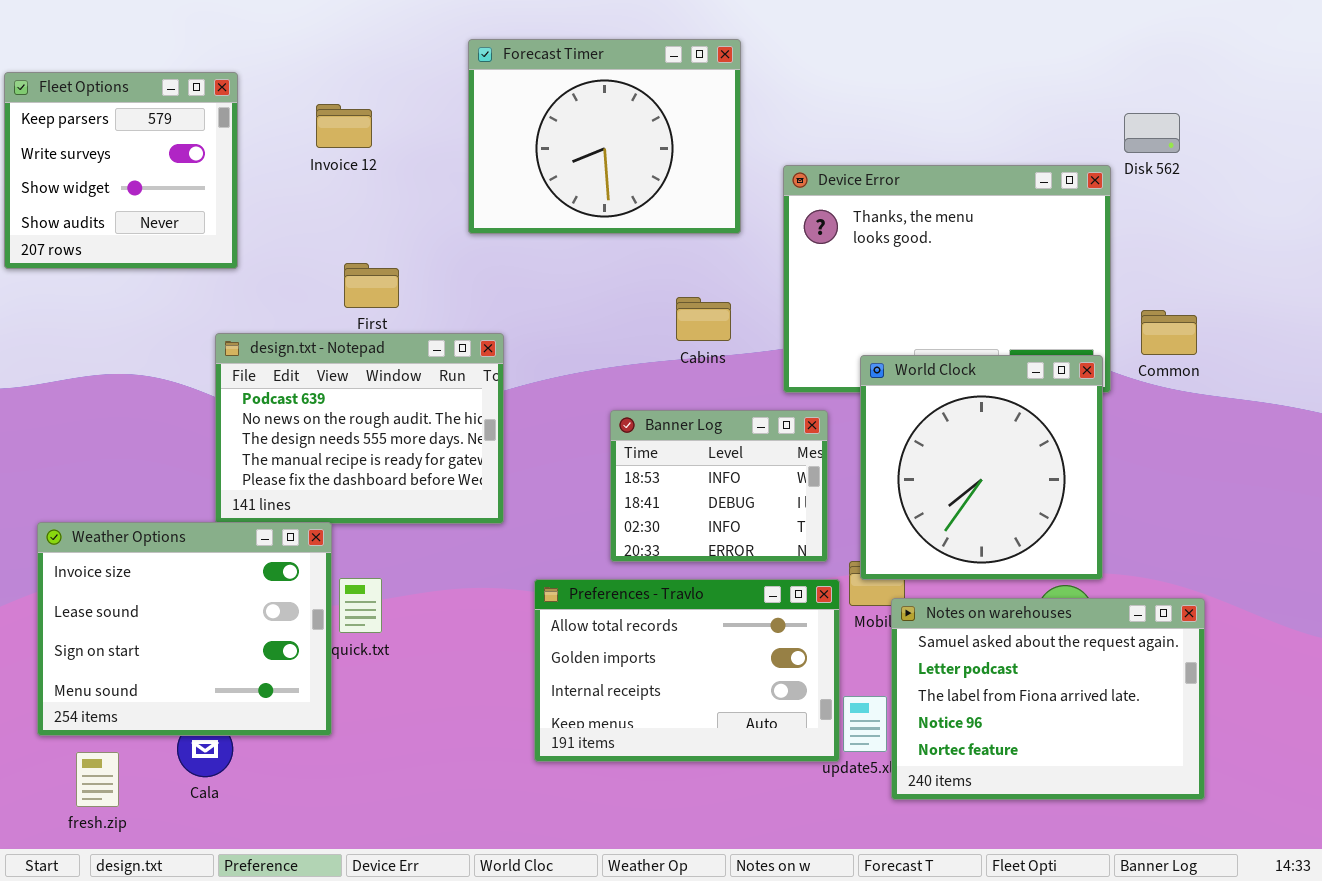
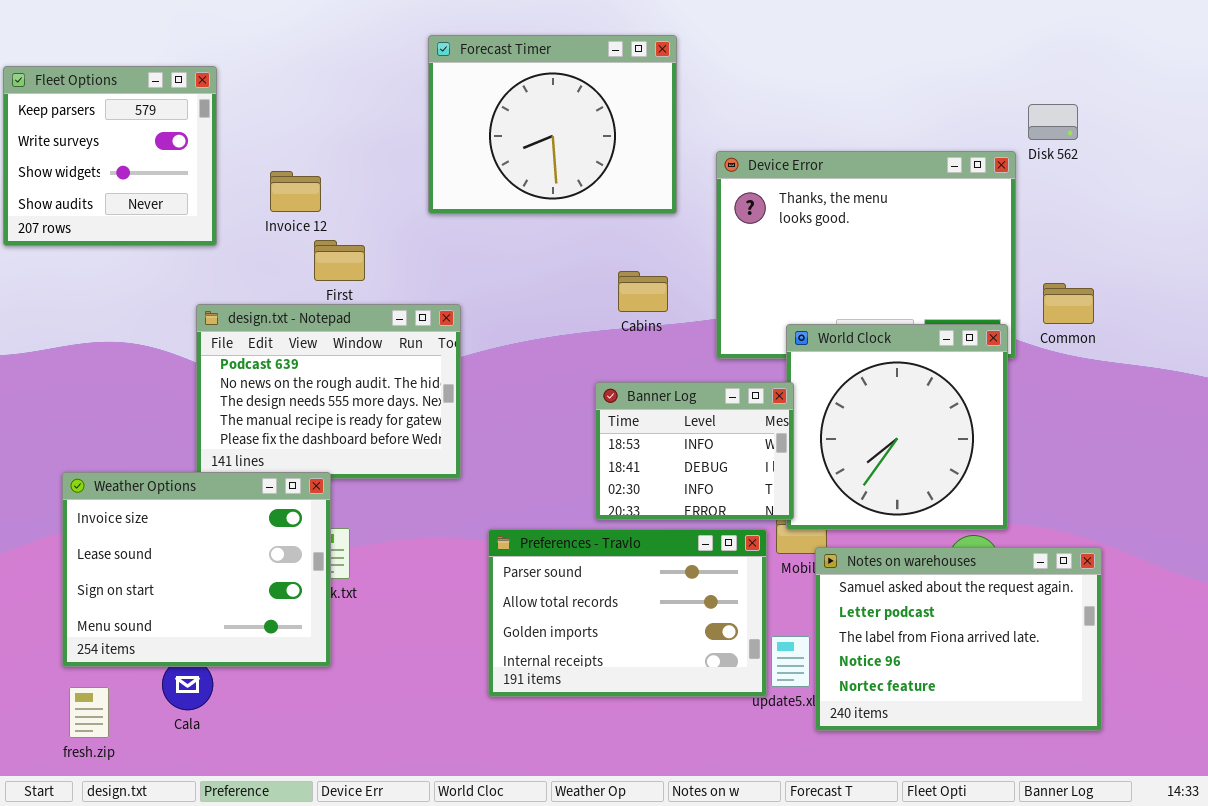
Invoice 12: [316,104,372,148] -> [270,171,321,212], moved
Banner Log: [610,410,828,562] -> [595,382,794,520], moved
Weather Options: [37,522,332,736] -> [62,472,331,667], moved
Preferences - Travlo: [534,579,840,762] -> [488,529,767,697], scrolled up 1 row

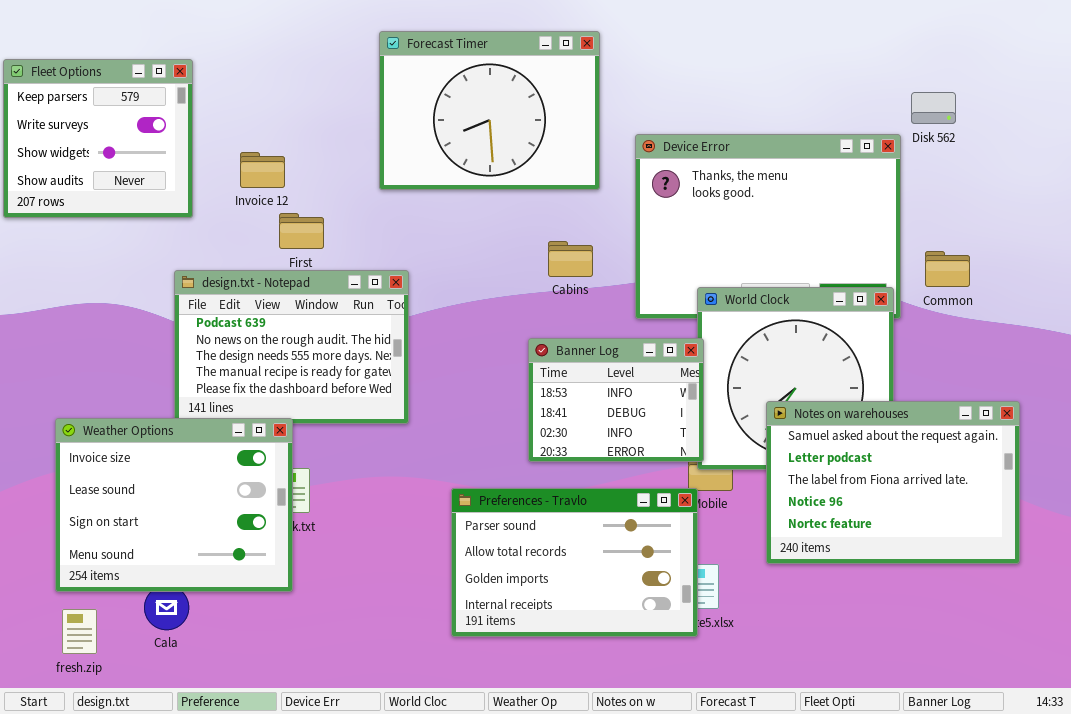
Preferences - Travlo: [488,529,767,697] -> [451,488,698,637], moved
Notes on warehouses: [815,547,1102,731] -> [766,401,1020,564], moved

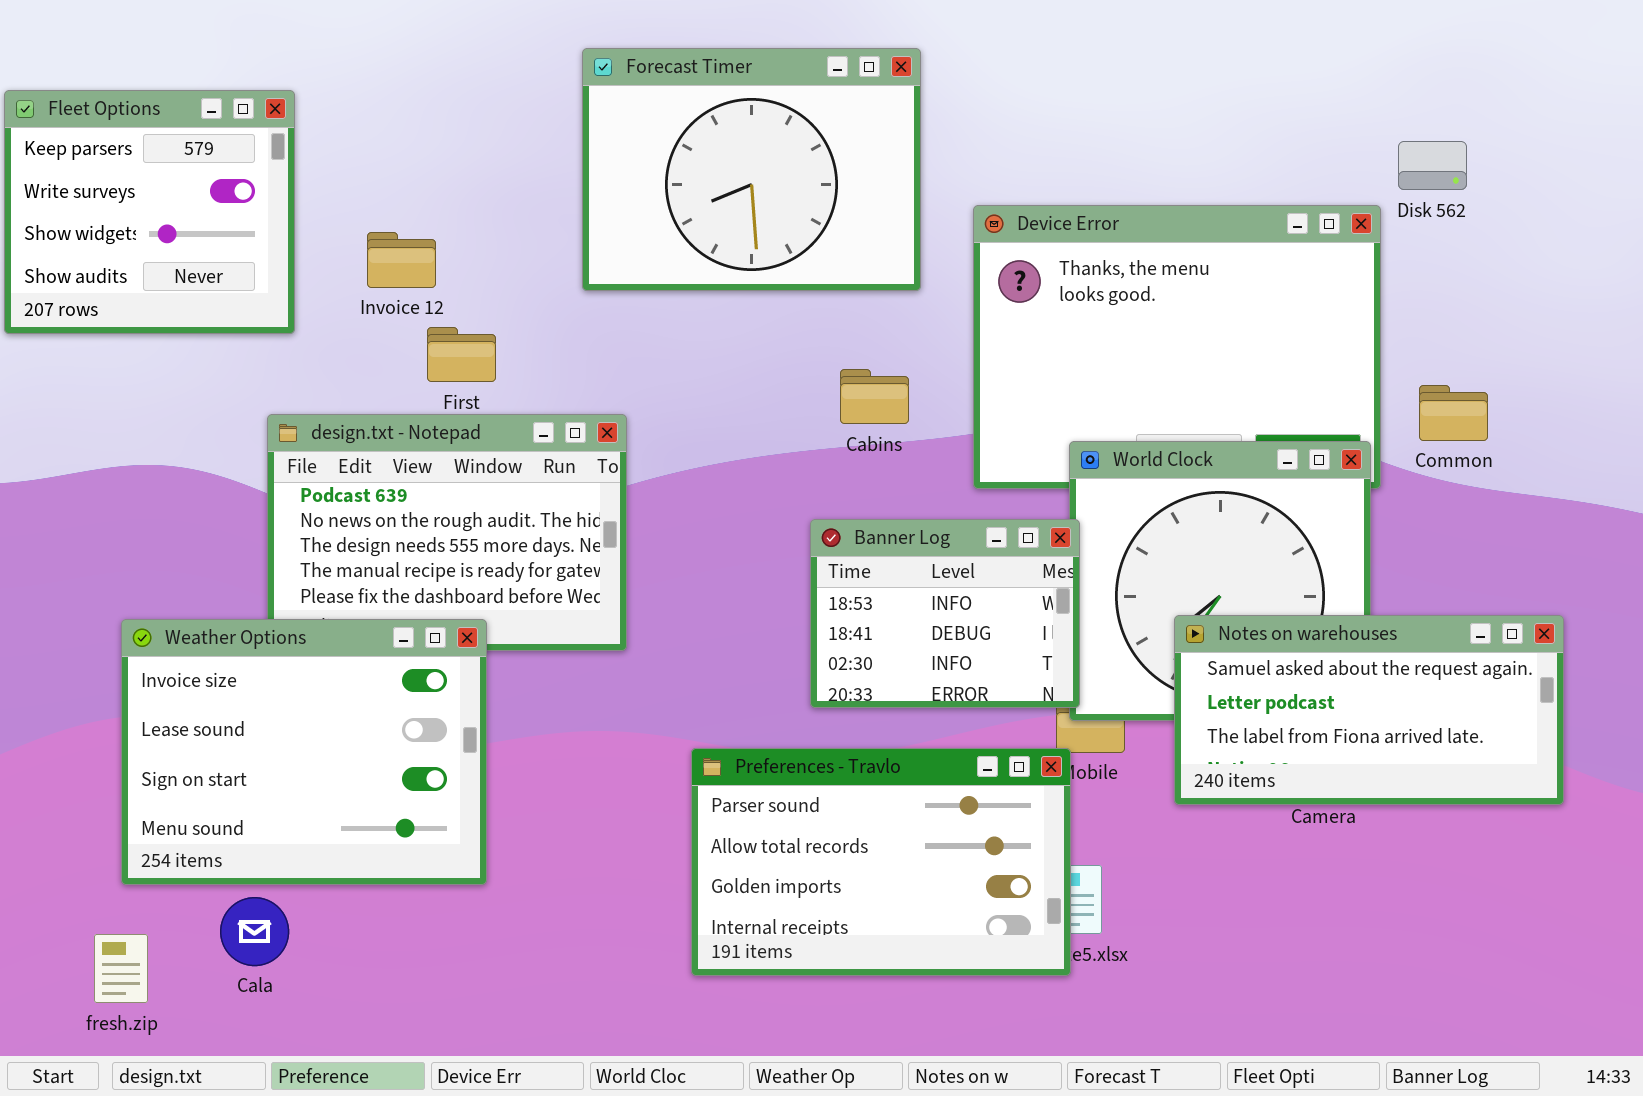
Notes on warehouses: [766,401,1020,564] -> [1174,615,1564,805], resized
Weather Options: [55,418,293,592] -> [121,619,487,885], moved

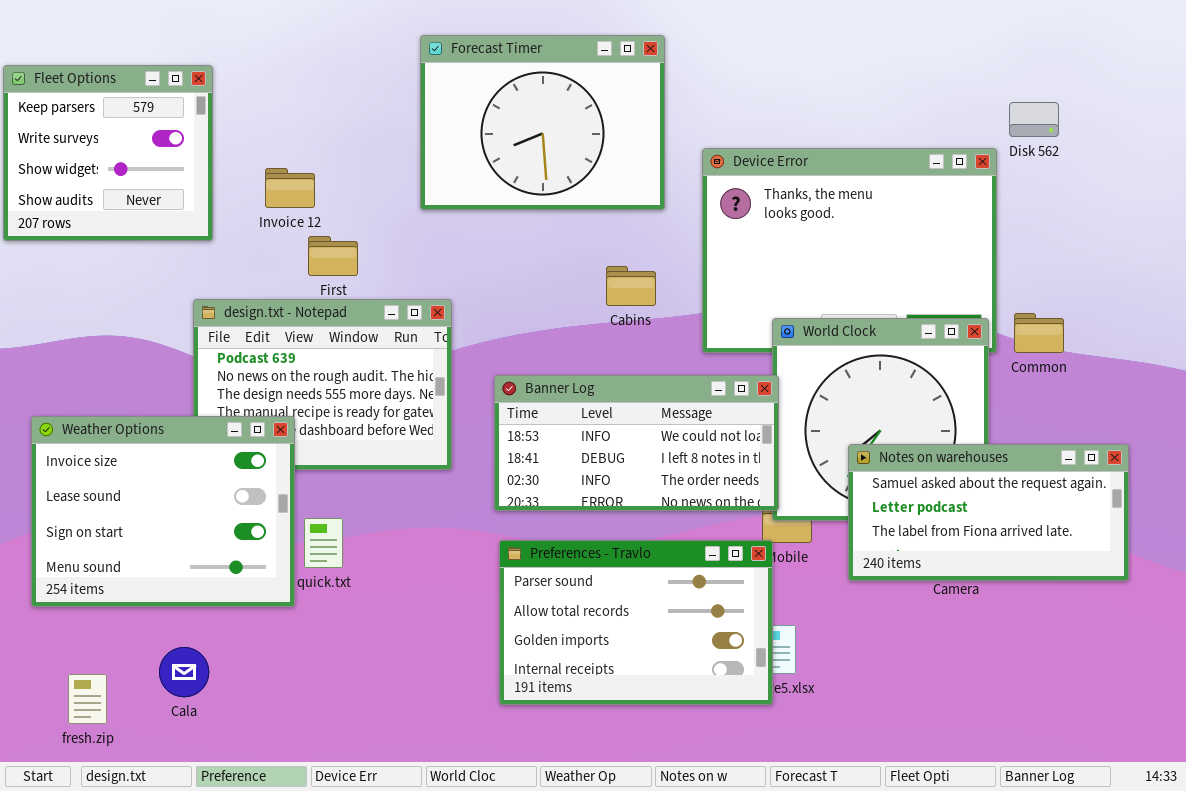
Common: [1419,385,1488,441] -> [1014,313,1064,353], moved
Banner Log: [810,519,1080,708] -> [494,375,779,511], resized
Weather Options: [121,619,487,885] -> [31,416,295,607], moved

